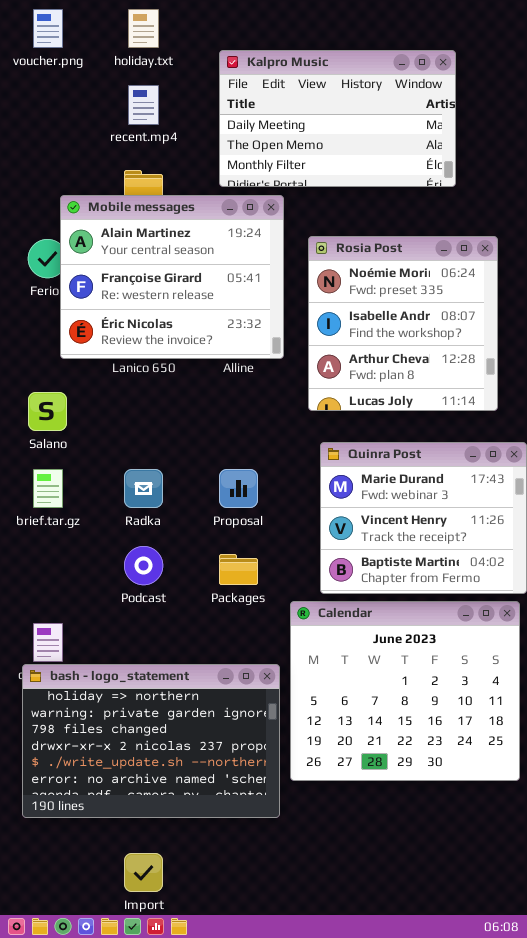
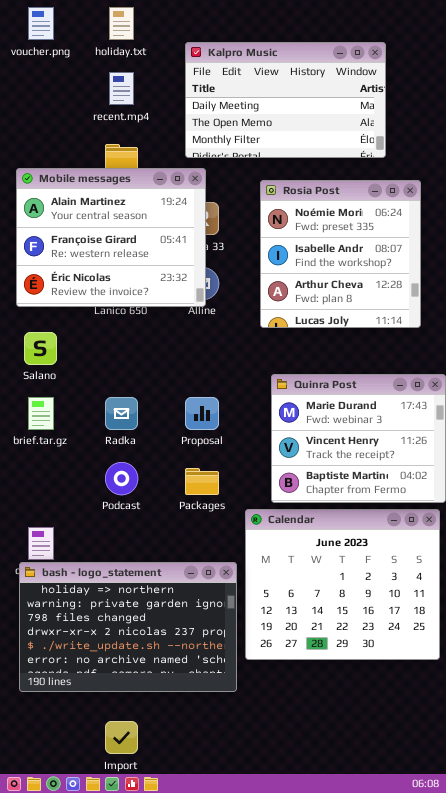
Mobile messages: [60,195,284,359] -> [16,168,206,307], moved
Rosia Post: [308,236,498,411] -> [260,180,421,328], moved

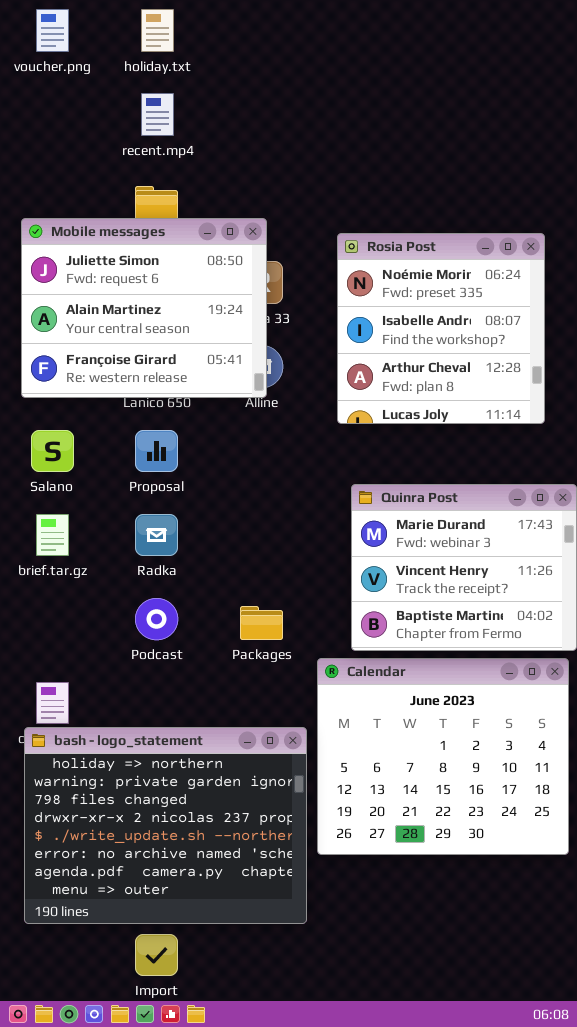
Kalpro Music: [185,42,386,158] -> none, closed
Mobile messages: [16,168,206,307] -> [21,218,267,398], scrolled up 1 row
Proposal: [185,397,219,430] -> [135,430,178,472], moved
bash - logo_statement: [19,562,237,692] -> [24,727,307,924], resized

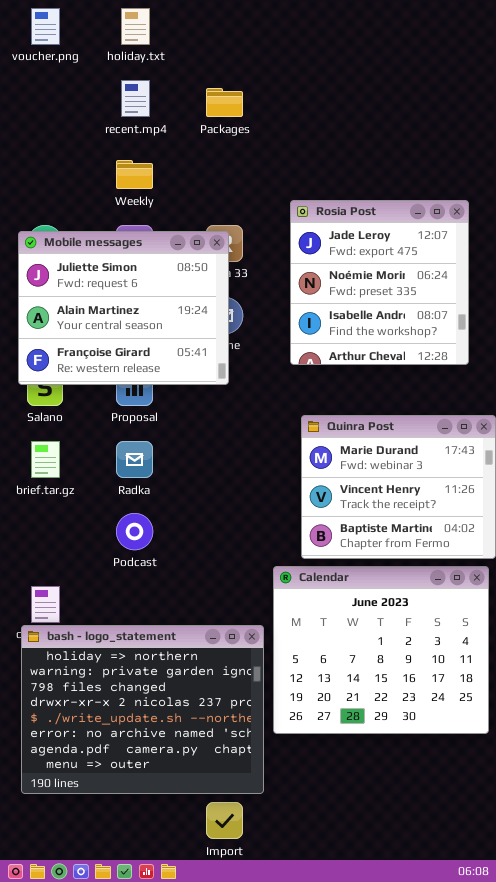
Mobile messages: [21,218,267,398] -> [18,231,229,385], moved
Rosia Post: [337,233,545,424] -> [290,200,469,365], scrolled up 1 row
Packages: [240,606,283,640] -> [206,88,243,117], moved
Import: [135,934,178,976] -> [206,802,243,839], moved

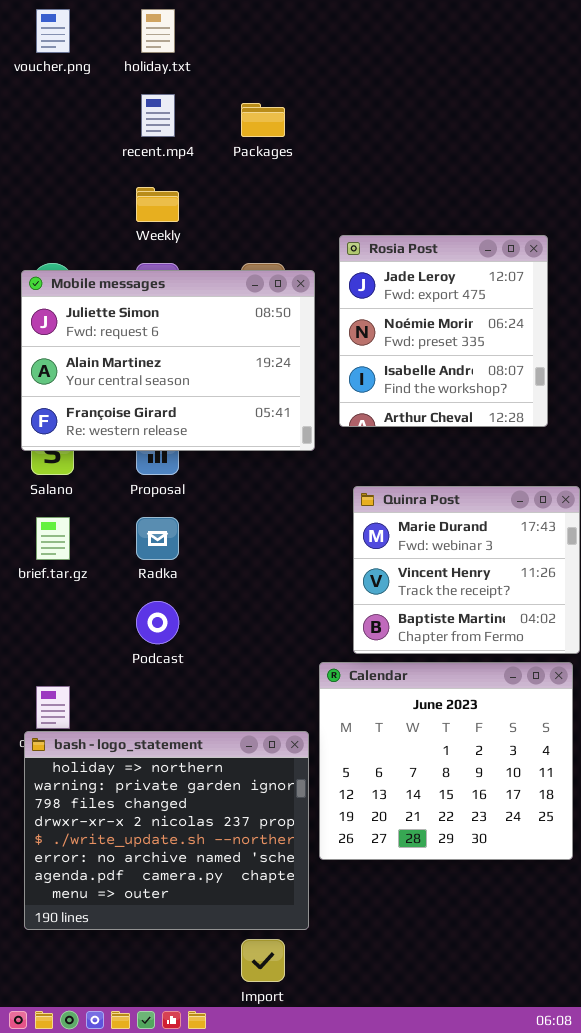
Mobile messages: [18,231,229,385] -> [21,270,315,451], resized

